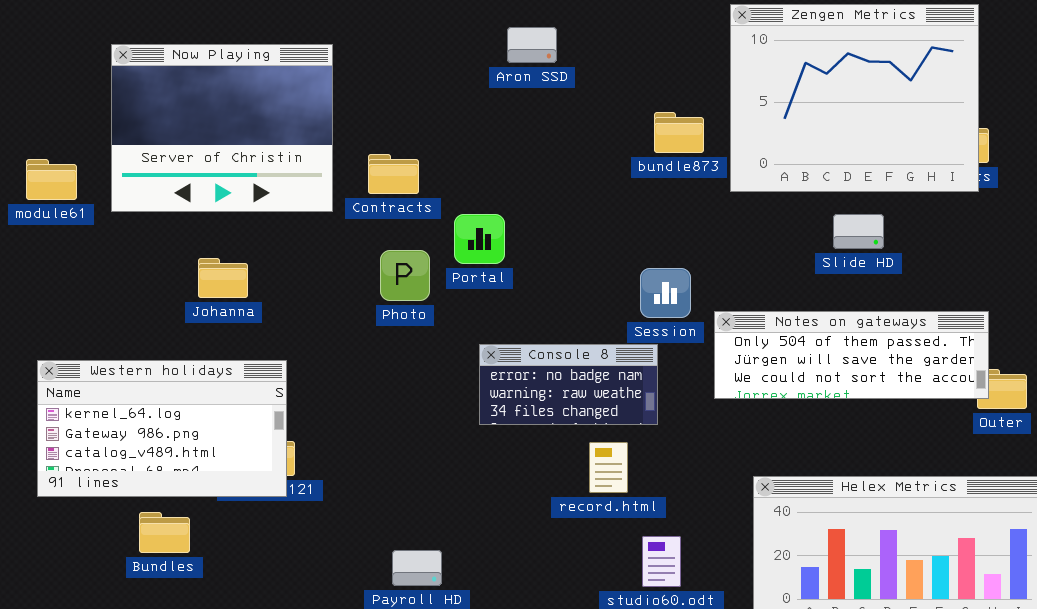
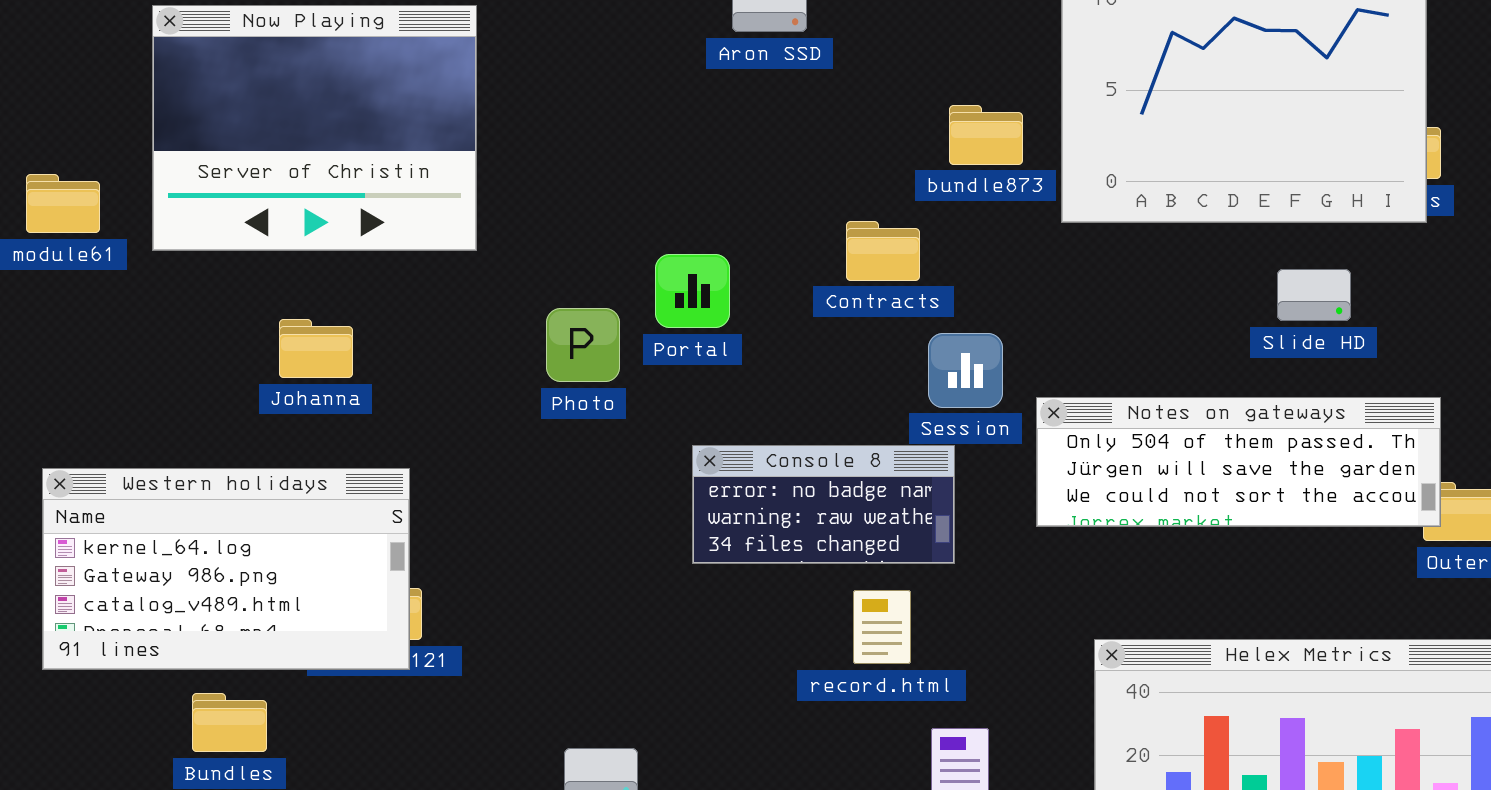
Contracts: [368,154,419,194] -> [846,221,920,281], moved
Slide HD: [833,214,884,249] -> [1277,269,1351,321], moved

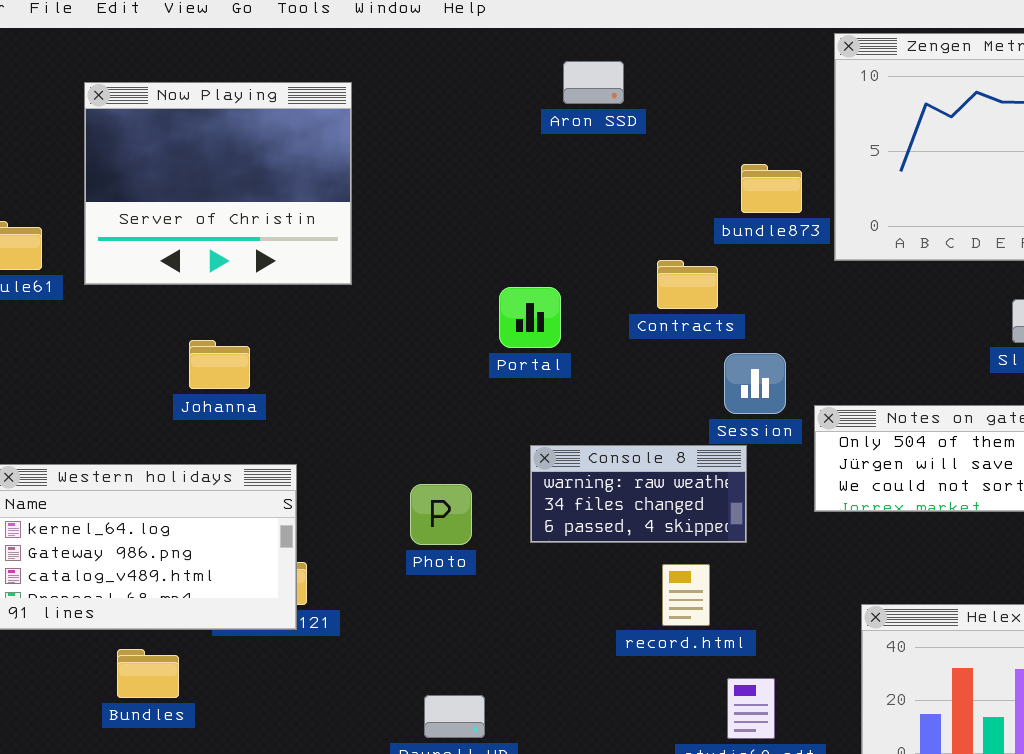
Photo: [546,308,620,382] -> [410,484,472,545], moved
Console 8: [692,445,955,564] -> [530,445,747,543], scrolled down 1 row

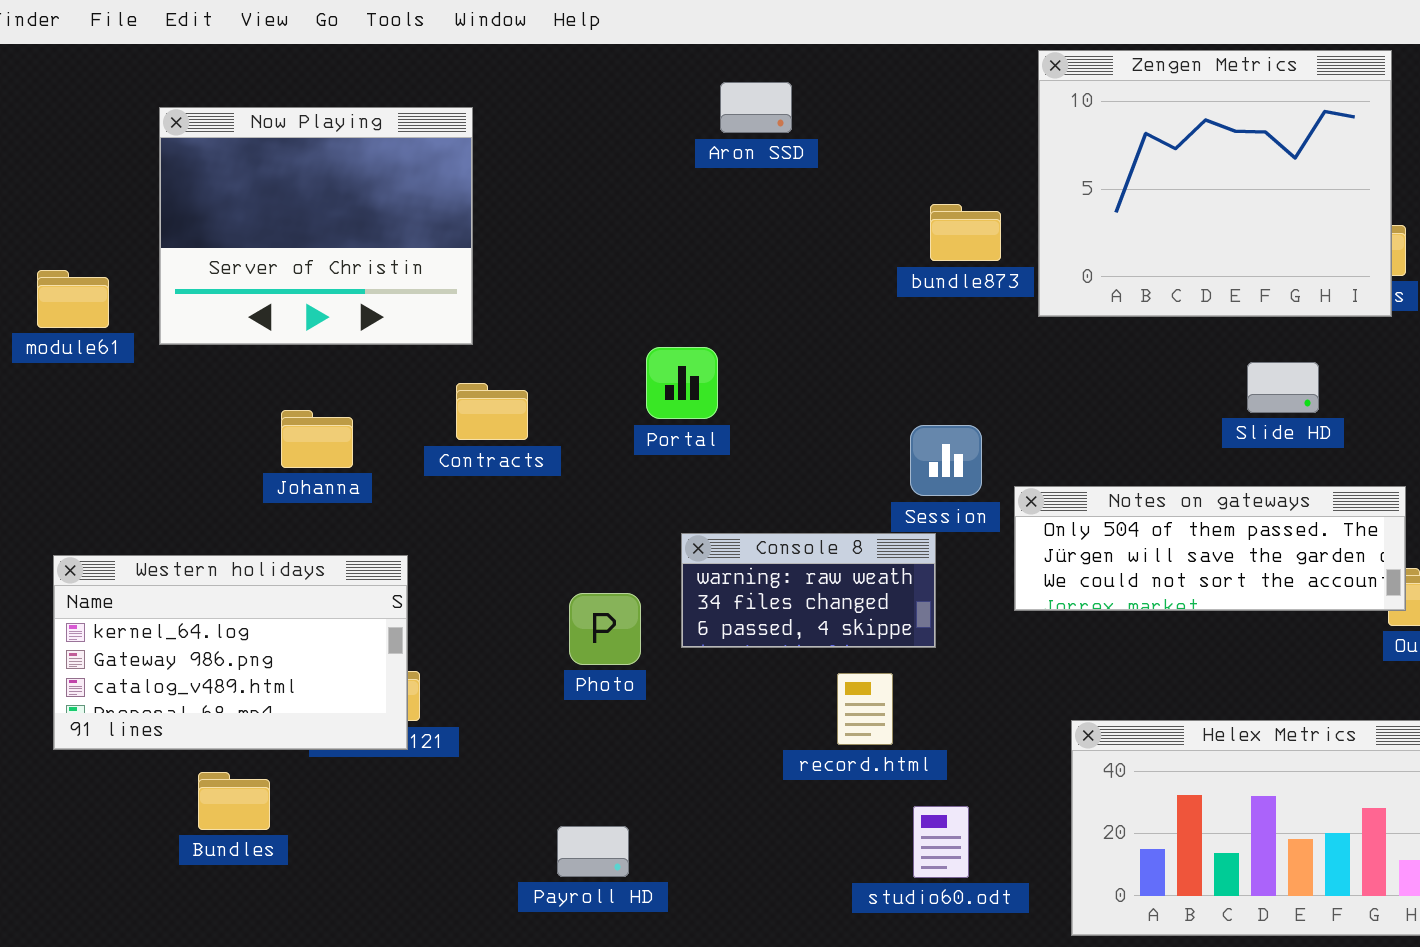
Contracts: [657,260,718,309] -> [456,383,528,440], moved
Photo: [410,484,472,545] -> [569,593,641,665], moved

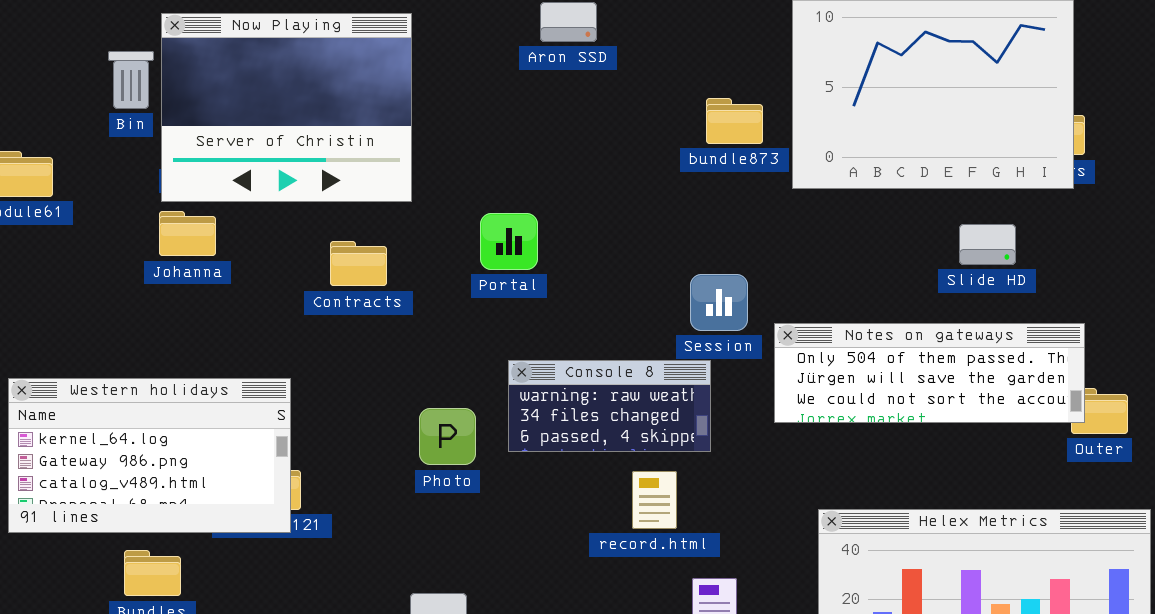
Now Playing: [159,107,473,345] -> [161,13,412,202], moved
Johanna: [281,410,353,468] -> [159,211,216,256], moved

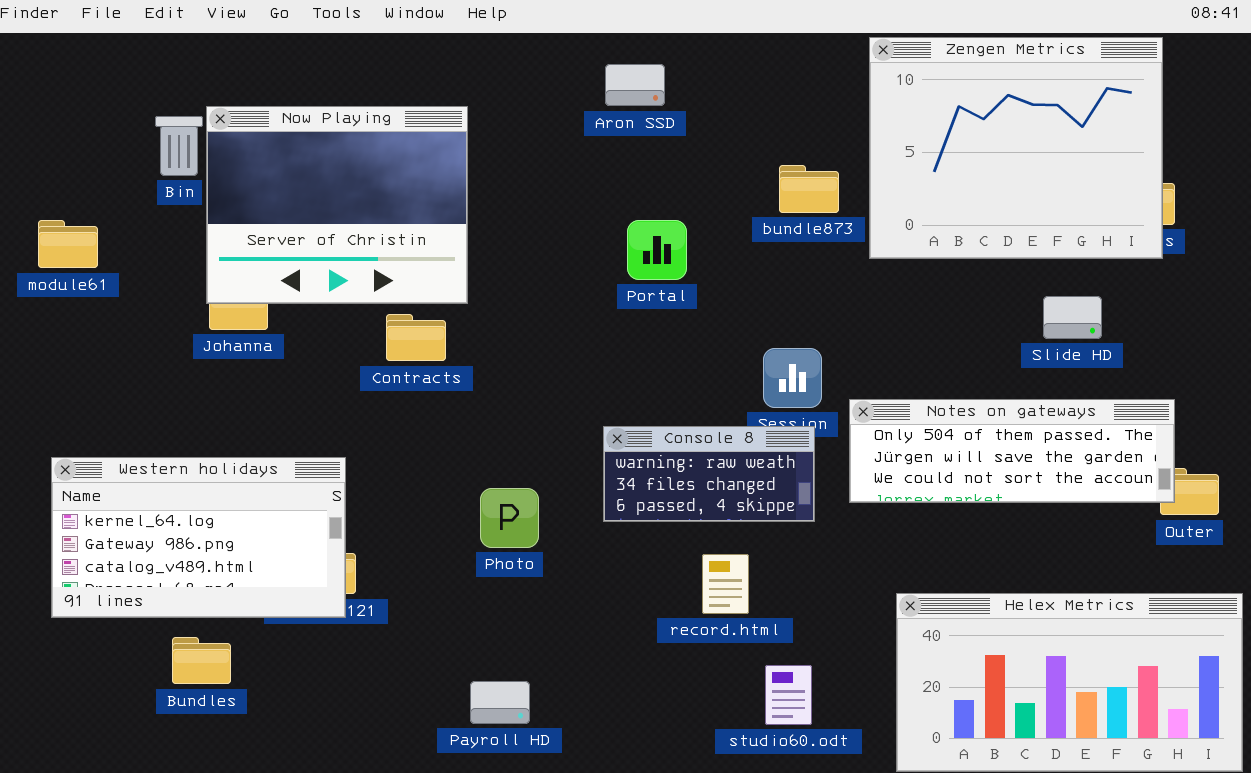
Now Playing: [161,13,412,202] -> [206,106,468,304], moved
Portal: [480,213,538,270] -> [627,220,687,280], moved
Console 8: [508,360,711,452] -> [603,426,815,522], moved

